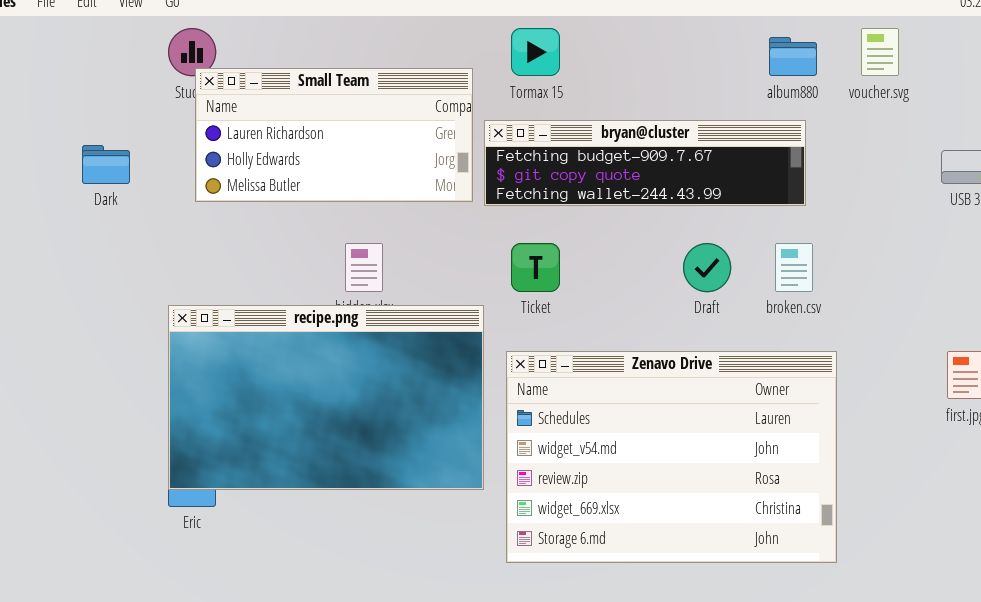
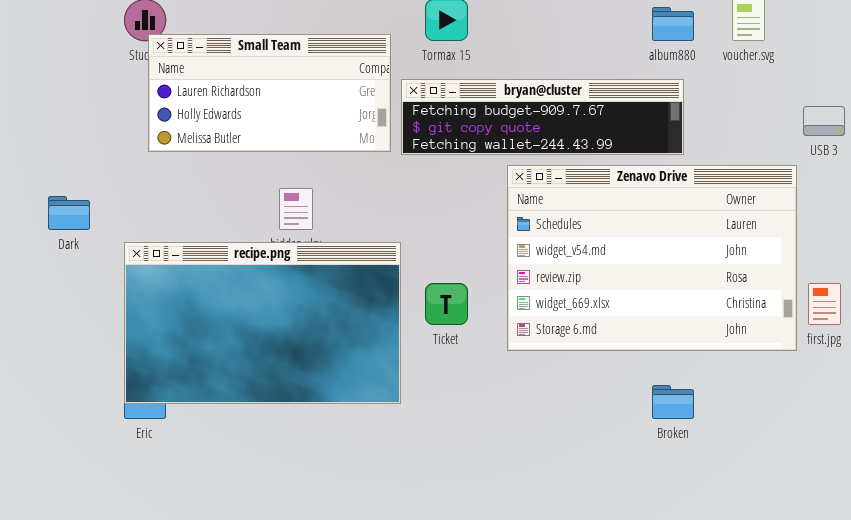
Dark: [82,145,130,184] -> [48,196,90,230], moved
Ticket: [511,243,560,292] -> [425,283,468,325], moved
Zenavo Drive: [506,351,837,563] -> [507,165,797,351], moved

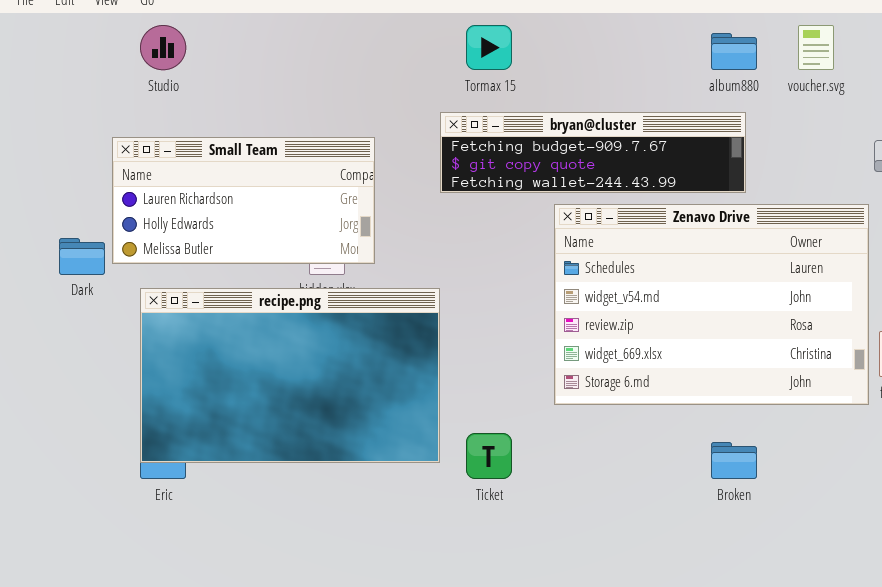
Small Team: [148,34,391,152] -> [112,137,375,264], moved
Ticket: [425,283,468,325] -> [466,433,512,479], moved

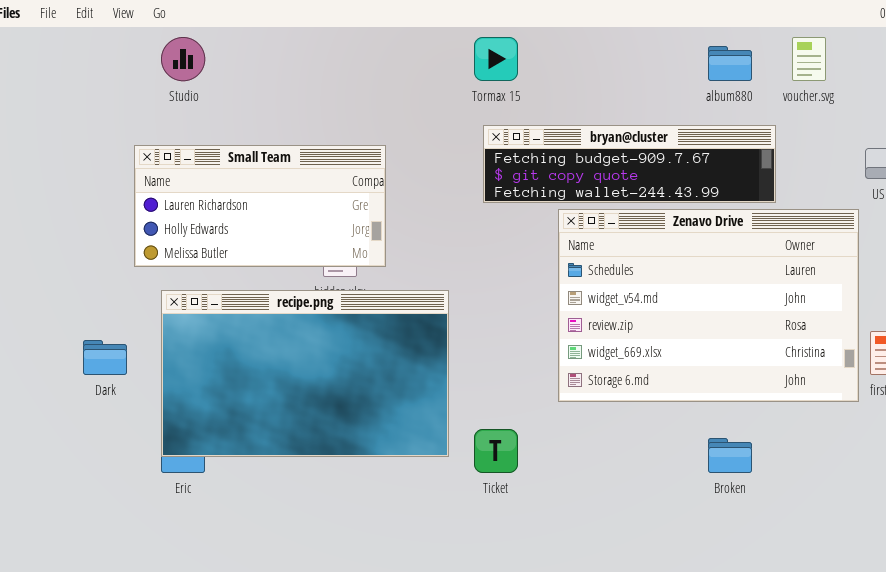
bryan@cluster: [440,112,746,193] -> [483,125,776,203], moved
Dark: [59,238,105,275] -> [83,340,127,375], moved

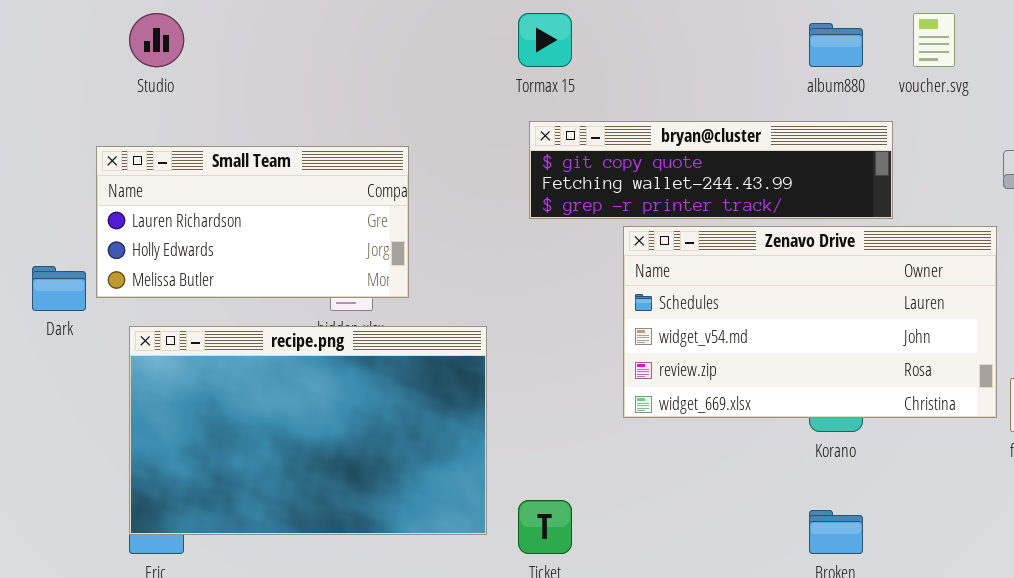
bryan@cluster: [483,125,776,203] -> [529,121,893,219], scrolled down 1 row
Zenavo Drive: [558,209,859,402] -> [623,226,997,418], resized
Dark: [83,340,127,375] -> [32,266,86,311], moved

